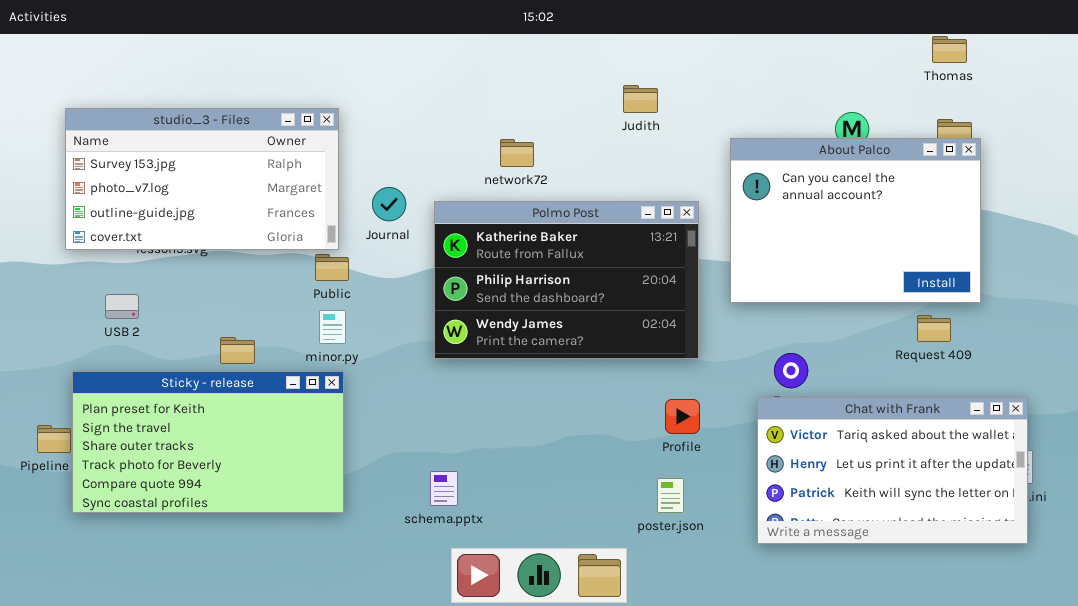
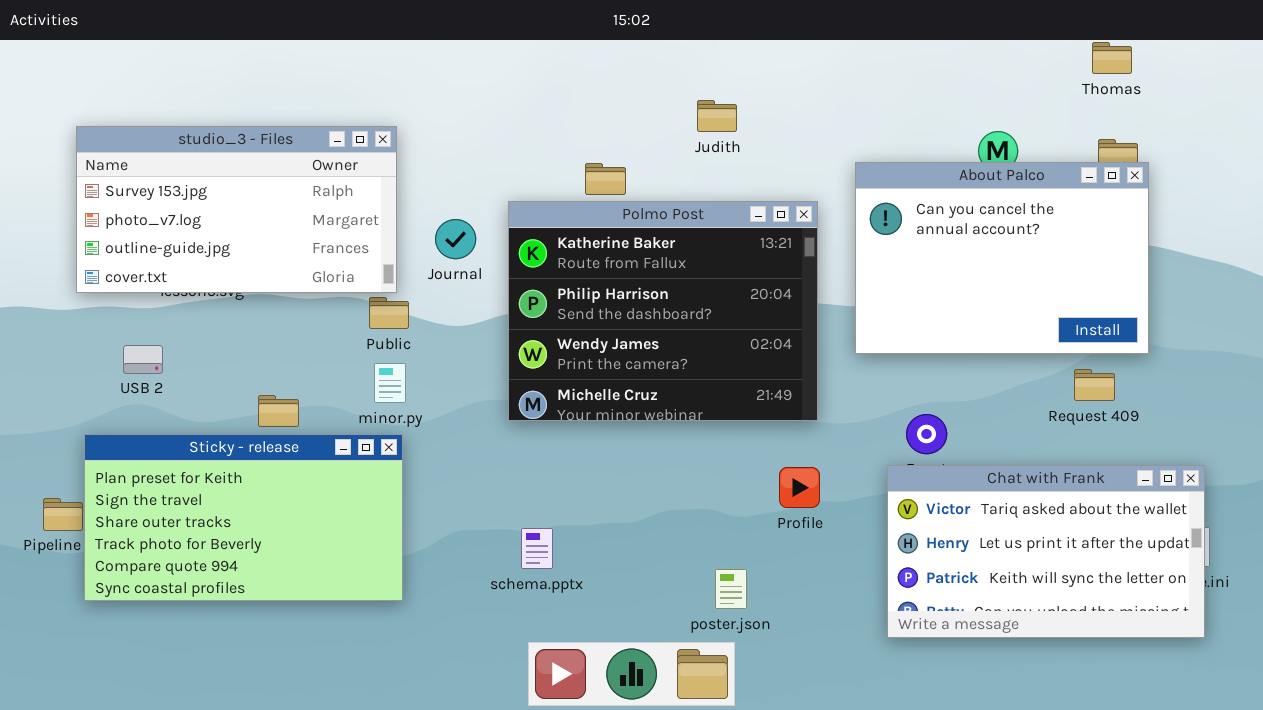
Judith: [623,85,658,113] -> [697,100,737,132], moved
Polmo Post: [434,201,699,359] -> [508,201,818,421], resized
schema.pptx: [430,471,458,506] -> [521,528,553,569], moved
poster.json: [657,478,684,513] -> [715,569,747,609], moved

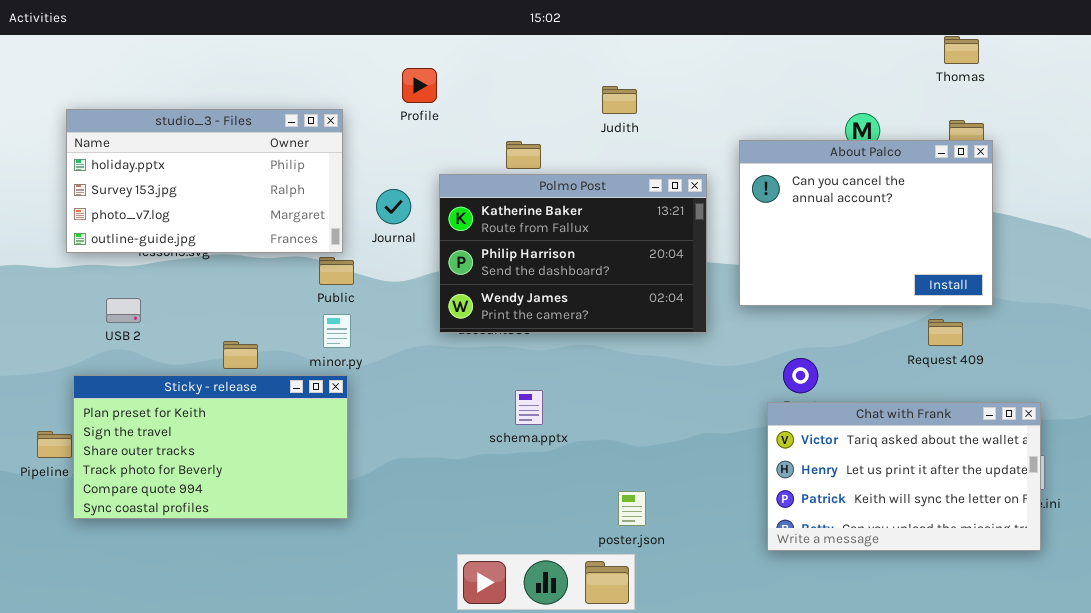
studio_3 - Files: [76,126,397,293] -> [66,109,343,253], scrolled up 1 row
Polmo Post: [508,201,818,421] -> [439,174,707,333], resized
Profile: [779,467,820,508] -> [402,68,437,103], moved
schema.pptx: [521,528,553,569] -> [515,390,543,425], moved

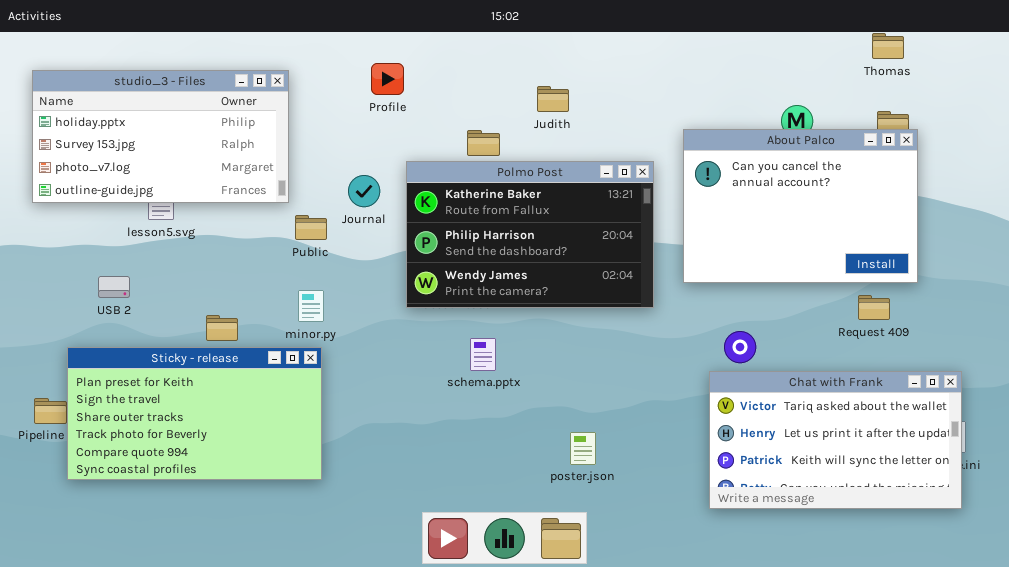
Judith: [602,86,637,114] -> [537,86,569,112], moved
studio_3 - Files: [66,109,343,253] -> [32,70,289,203], moved
Public: [319,257,354,285] -> [295,215,327,240], moved
schema.pptx: [515,390,543,425] -> [470,338,496,371], moved
poster.json: [618,491,646,526] -> [570,432,596,465], moved

